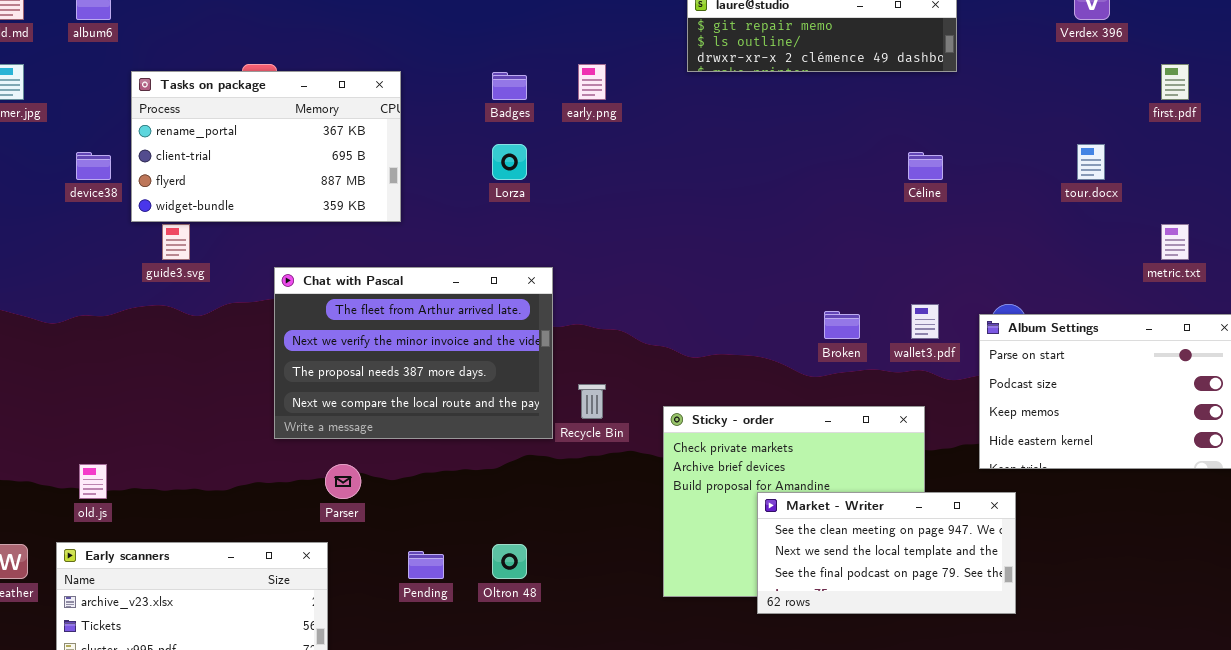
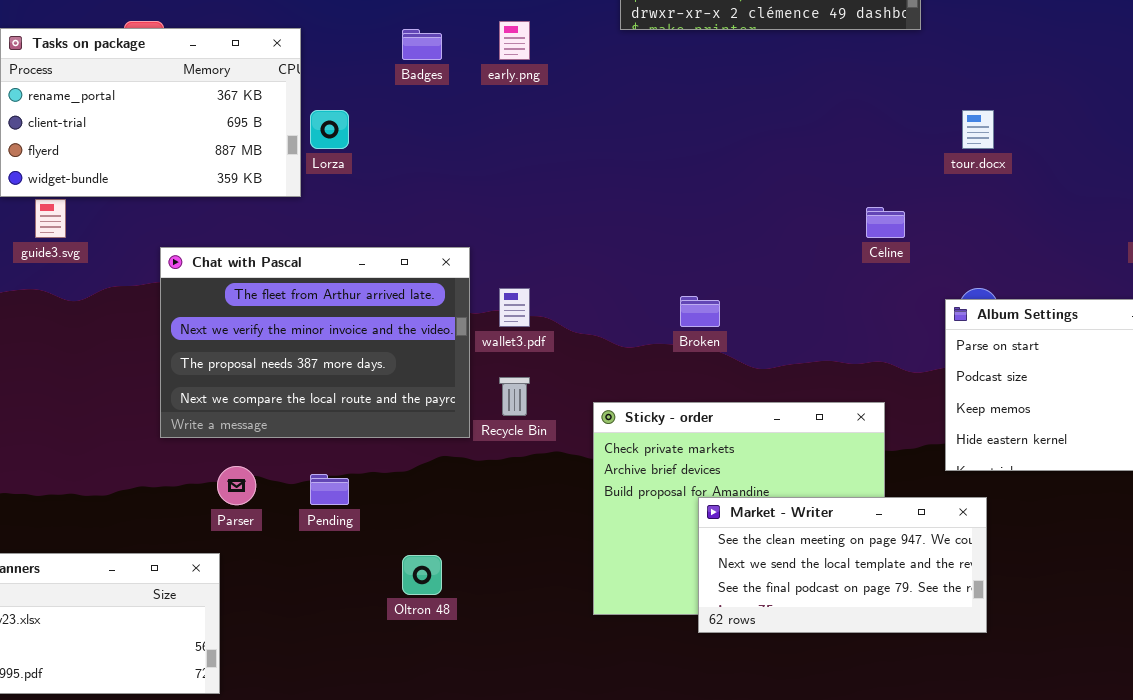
Lorza: [492,144,527,180] -> [310,110,349,149], moved
tour.docx: [1077,144,1105,180] -> [962,110,994,149], moved
Céline: [908,152,943,180] -> [866,207,905,238], moved
wallet3.pdf: [911,304,939,339] -> [499,288,530,327], moved
Broken: [824,311,860,339] -> [680,296,720,327], moved
Pending: [408,551,444,579] -> [310,474,349,505], moved

